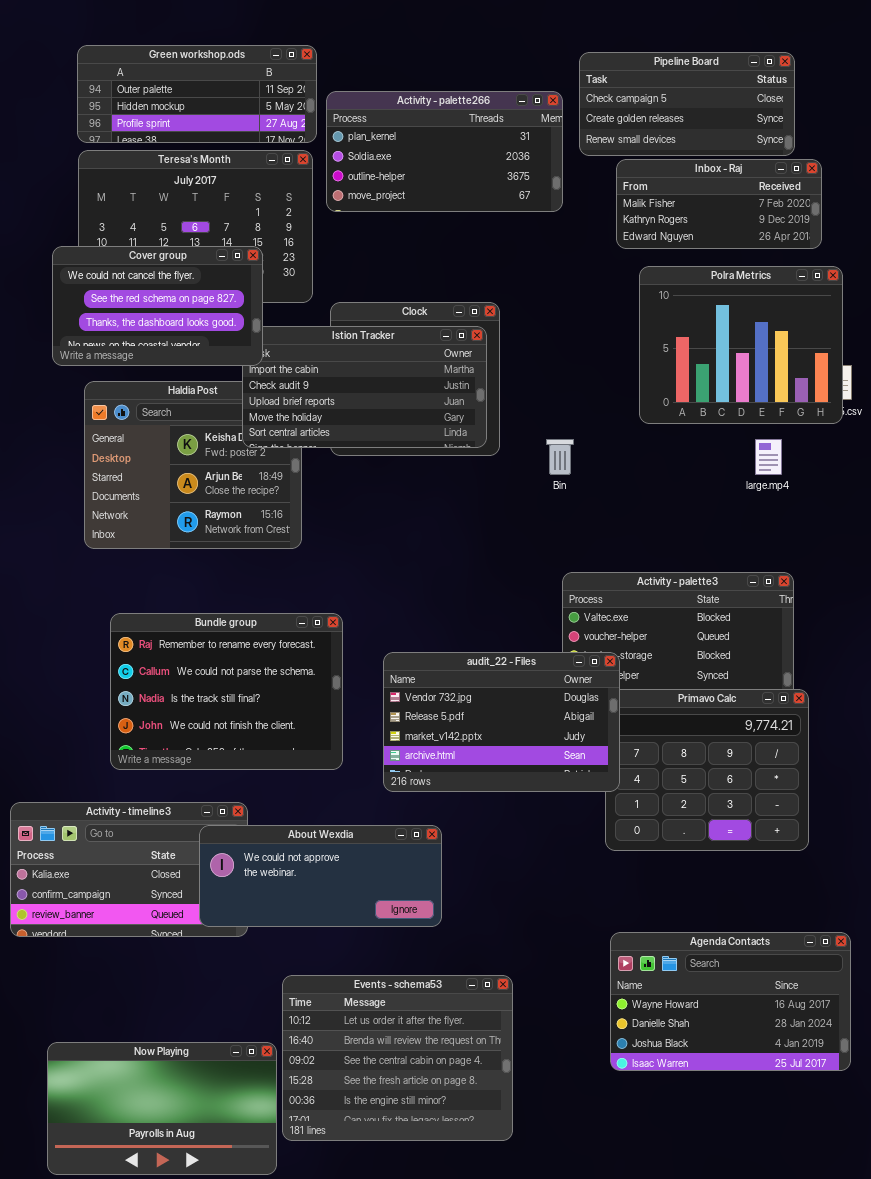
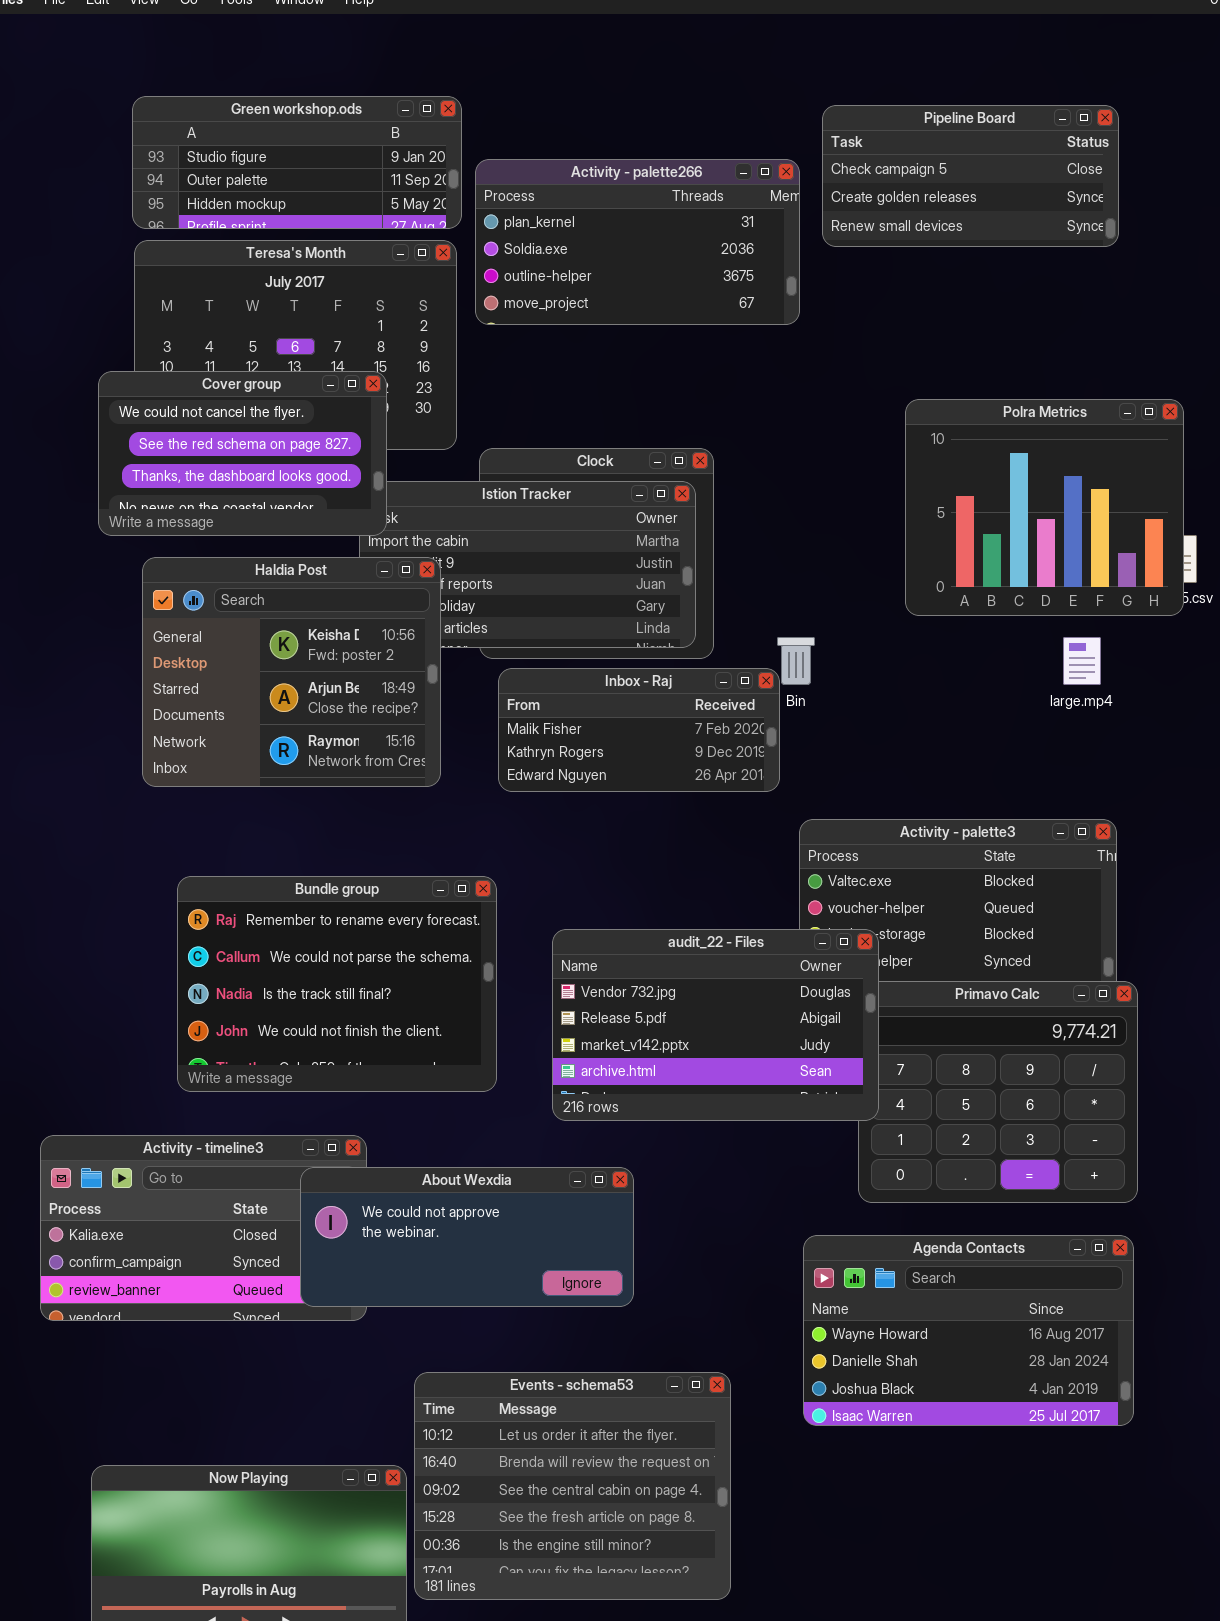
Green workshop.ods: [77,45,317,143] -> [132,96,462,229], scrolled up 1 row
Inbox - Raj: [616,159,822,249] -> [498,668,780,792], moved
Haldia Post: [84,381,302,549] -> [142,557,441,787], raised
Agenda Contacts: [610,932,851,1071] -> [803,1235,1134,1426], moved

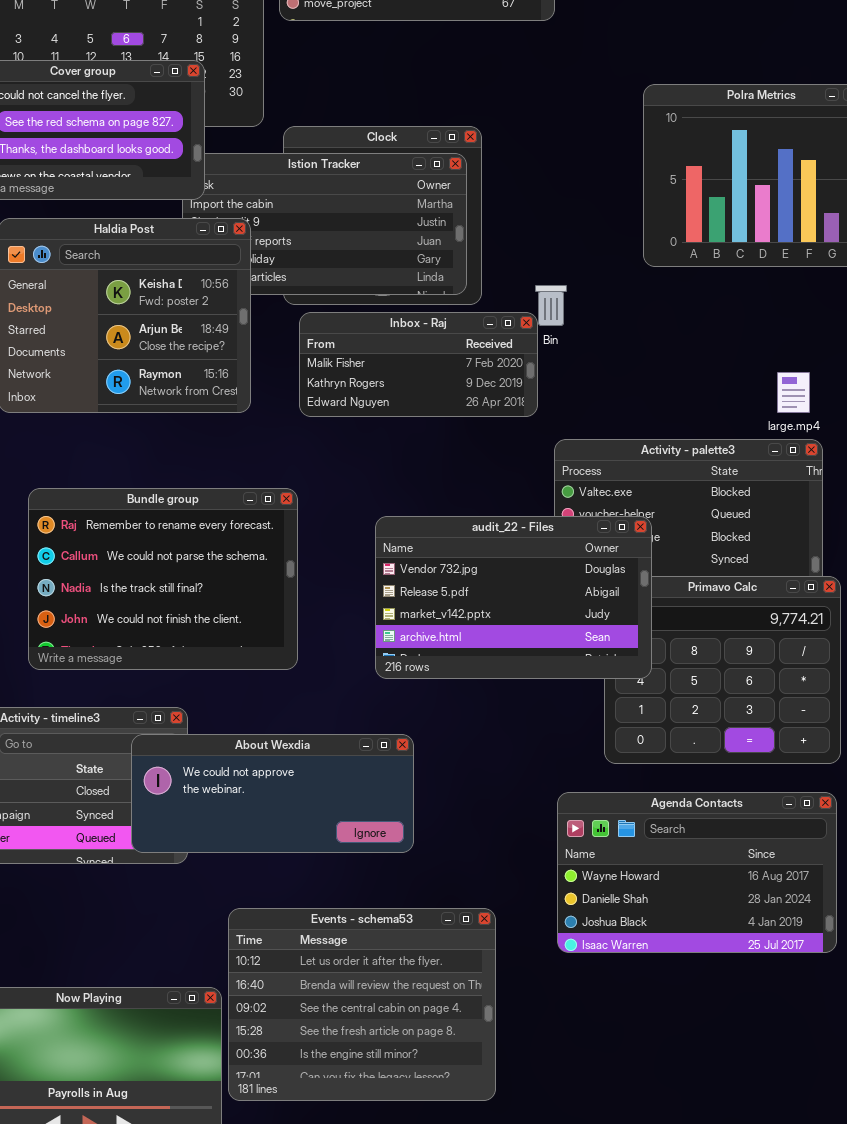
large.mp4: [1063,637,1101,685] -> [777,372,810,413], moved
audit_22 - Files: [552,929,879,1121] -> [375,516,652,679], moved

